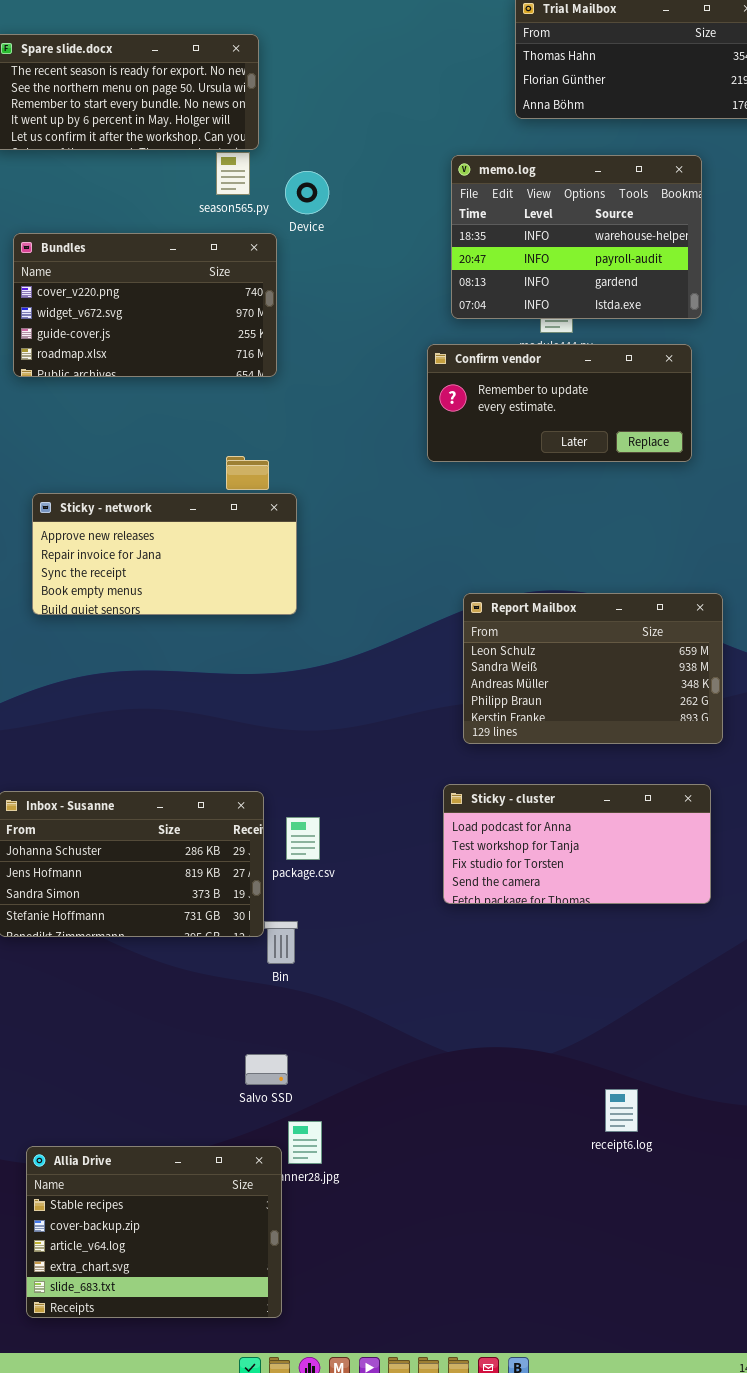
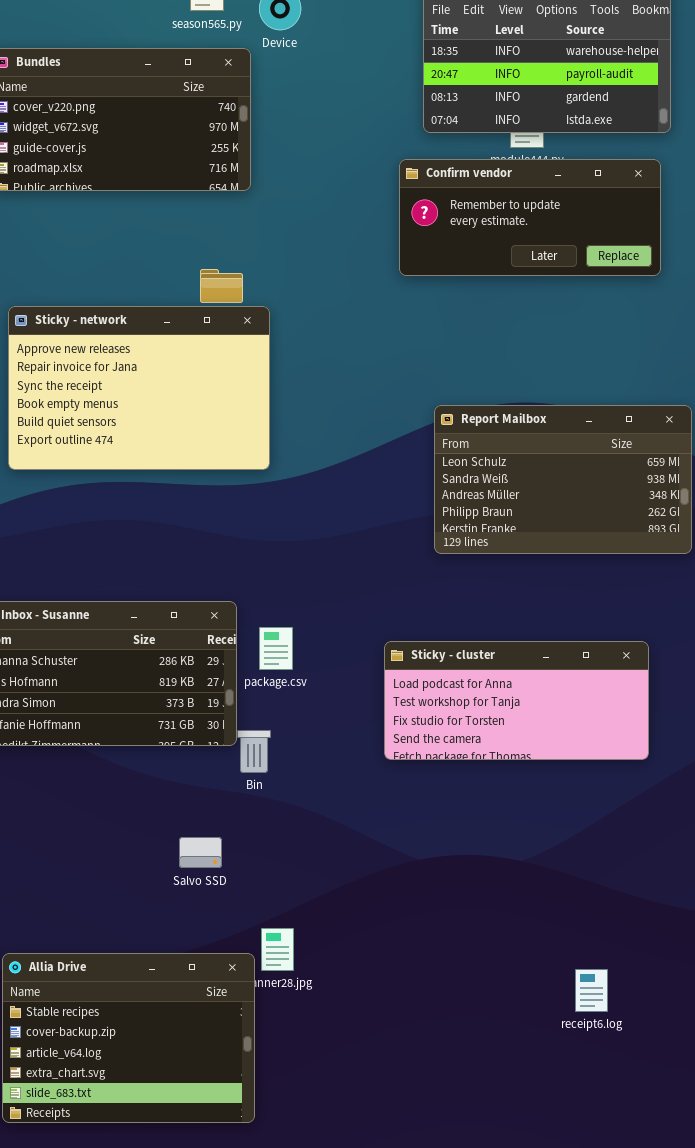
Sticky - network: [32,493,297,615] -> [8,306,270,470], resized
Sticky - cluster: [443,784,711,904] -> [384,641,649,760], moved
Salvo SSD: [245,1054,288,1085] -> [179,837,222,868], moved
receipt6.log: [605,1089,638,1132] -> [575,969,608,1012], moved

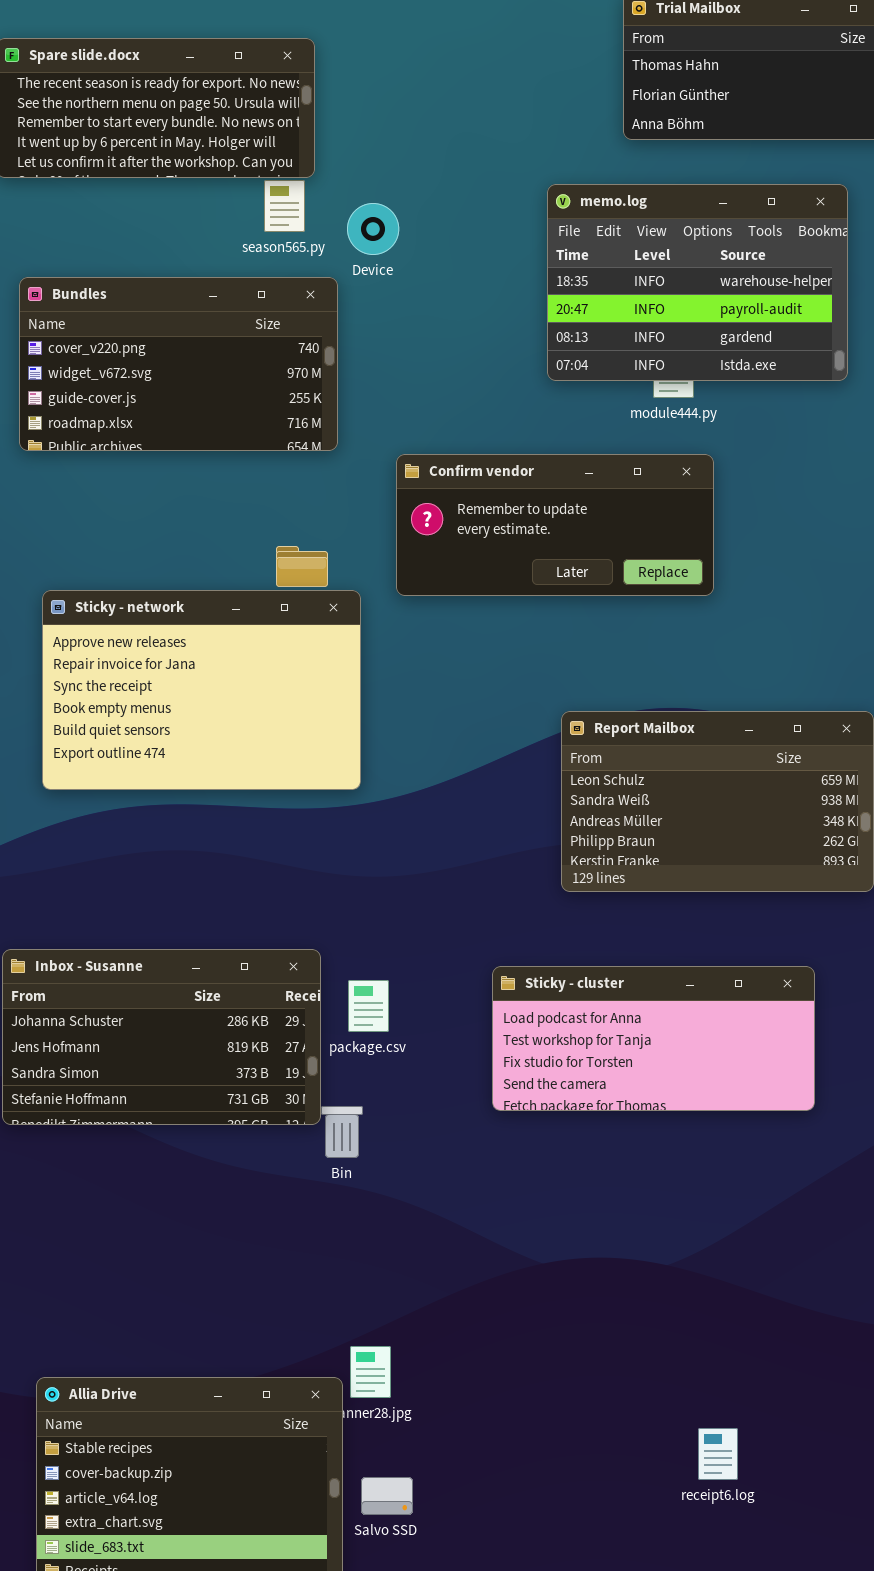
Confirm vendor: [399,159,661,276] -> [396,454,714,596], moved
Sticky - cluster: [384,641,649,760] -> [492,966,815,1111], moved
Salvo SSD: [179,837,222,868] -> [361,1477,413,1515], moved
receipt6.log: [575,969,608,1012] -> [698,1428,738,1480], moved

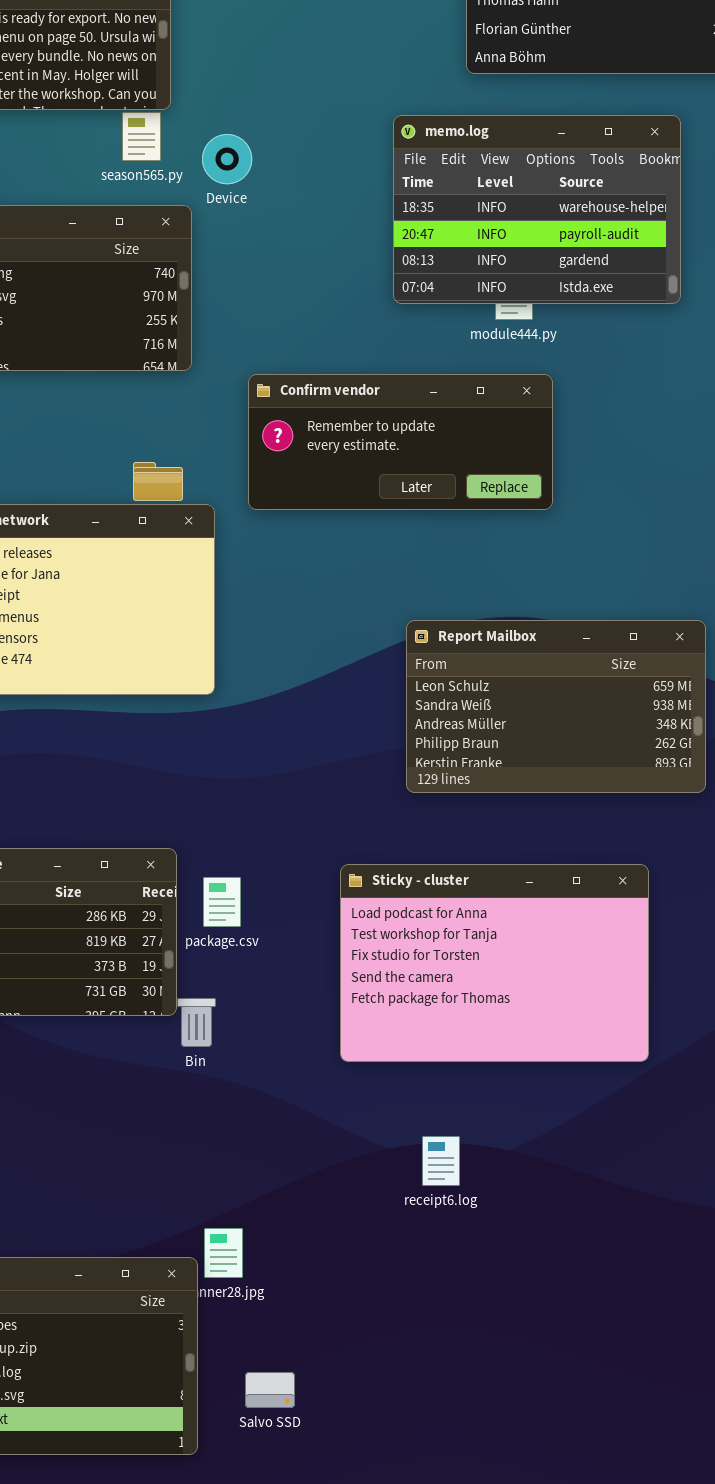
Sticky - cluster: [492,966,815,1111] -> [340,864,649,1062], resized
receipt6.log: [698,1428,738,1480] -> [422,1136,460,1186], moved
Salvo SSD: [361,1477,413,1515] -> [245,1372,295,1408], moved

